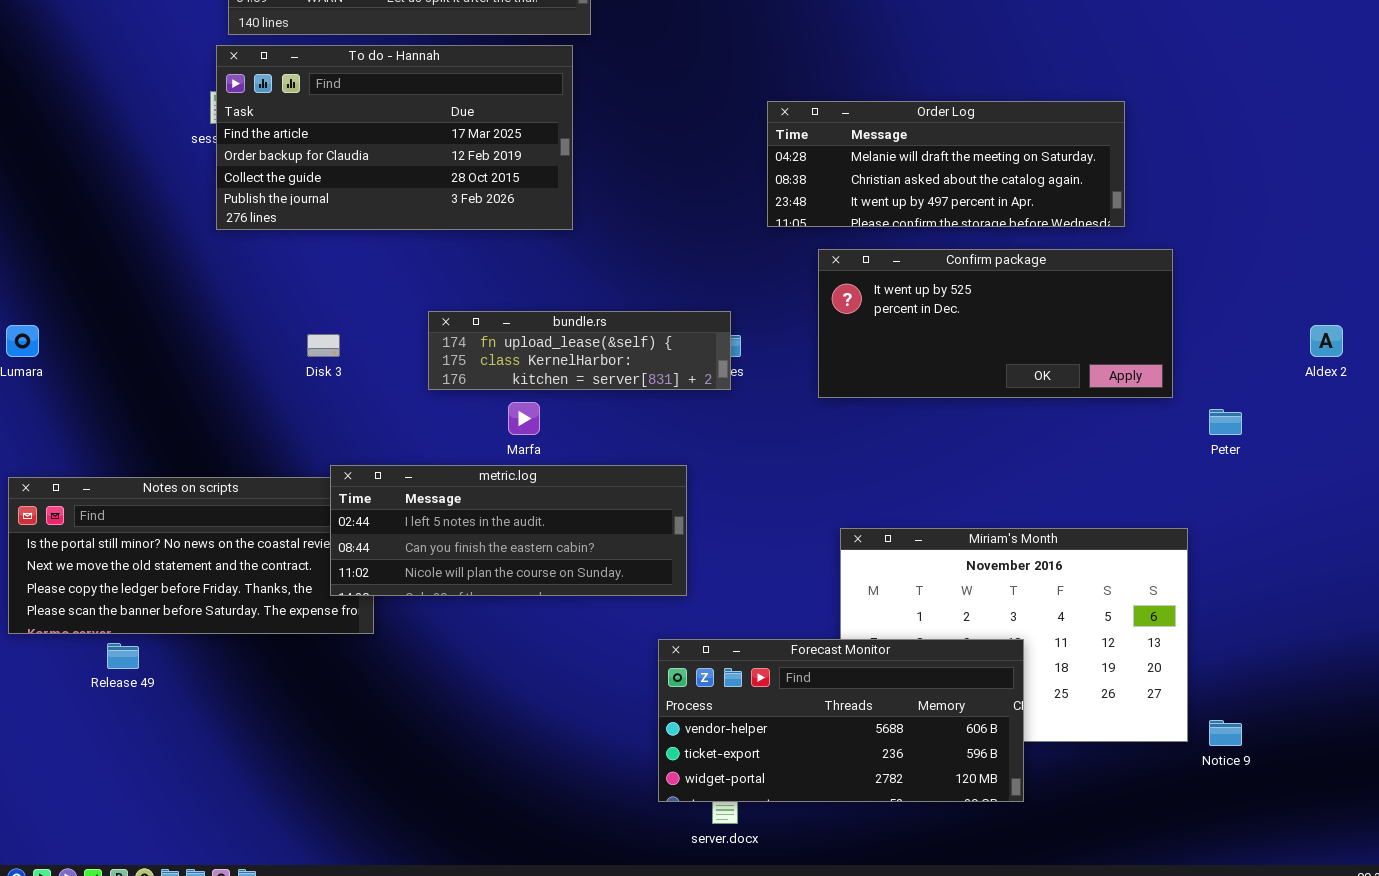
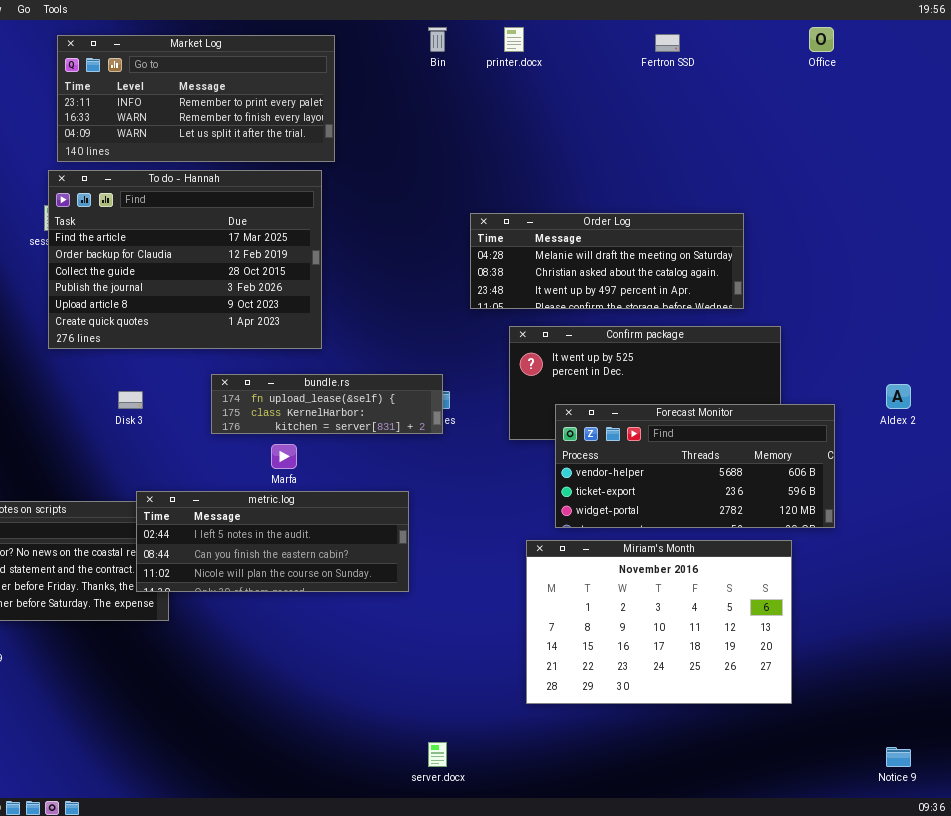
To do - Hannah: [216,45,573,230] -> [48,170,322,349], resized
Forecast Monitor: [658,639,1024,802] -> [555,404,835,528], moved
Notice 9: [1209,720,1242,746] -> [886,747,911,767], moved

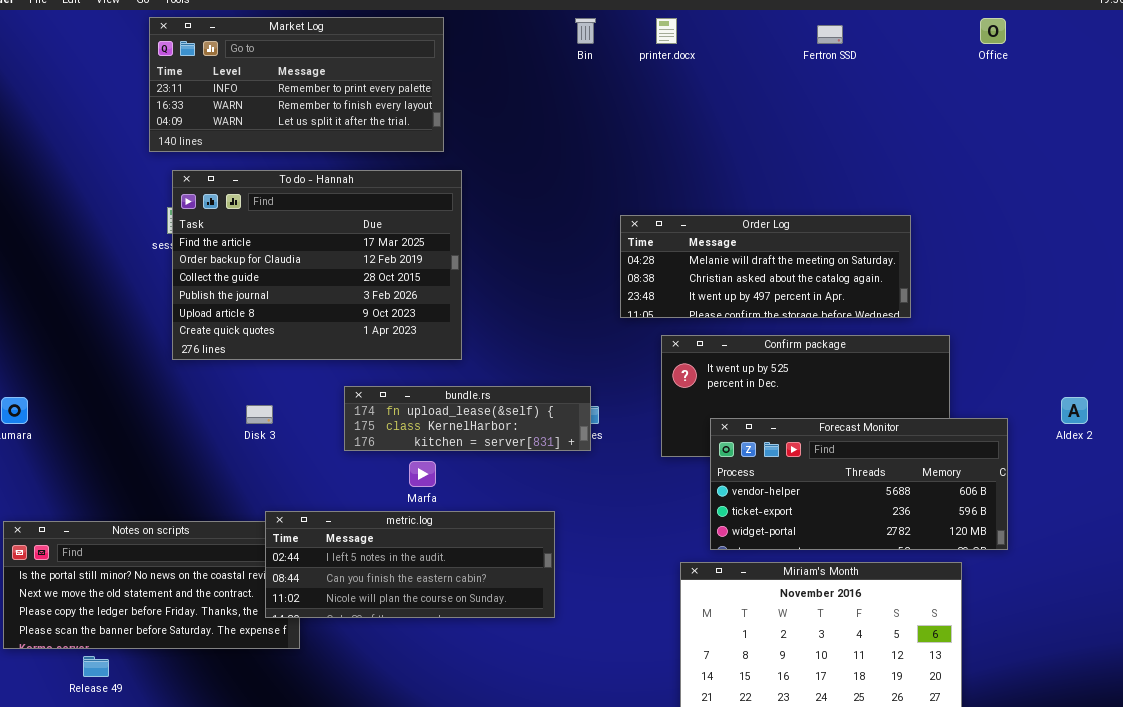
Market Log: [57,35,335,162] -> [149,17,444,152], moved

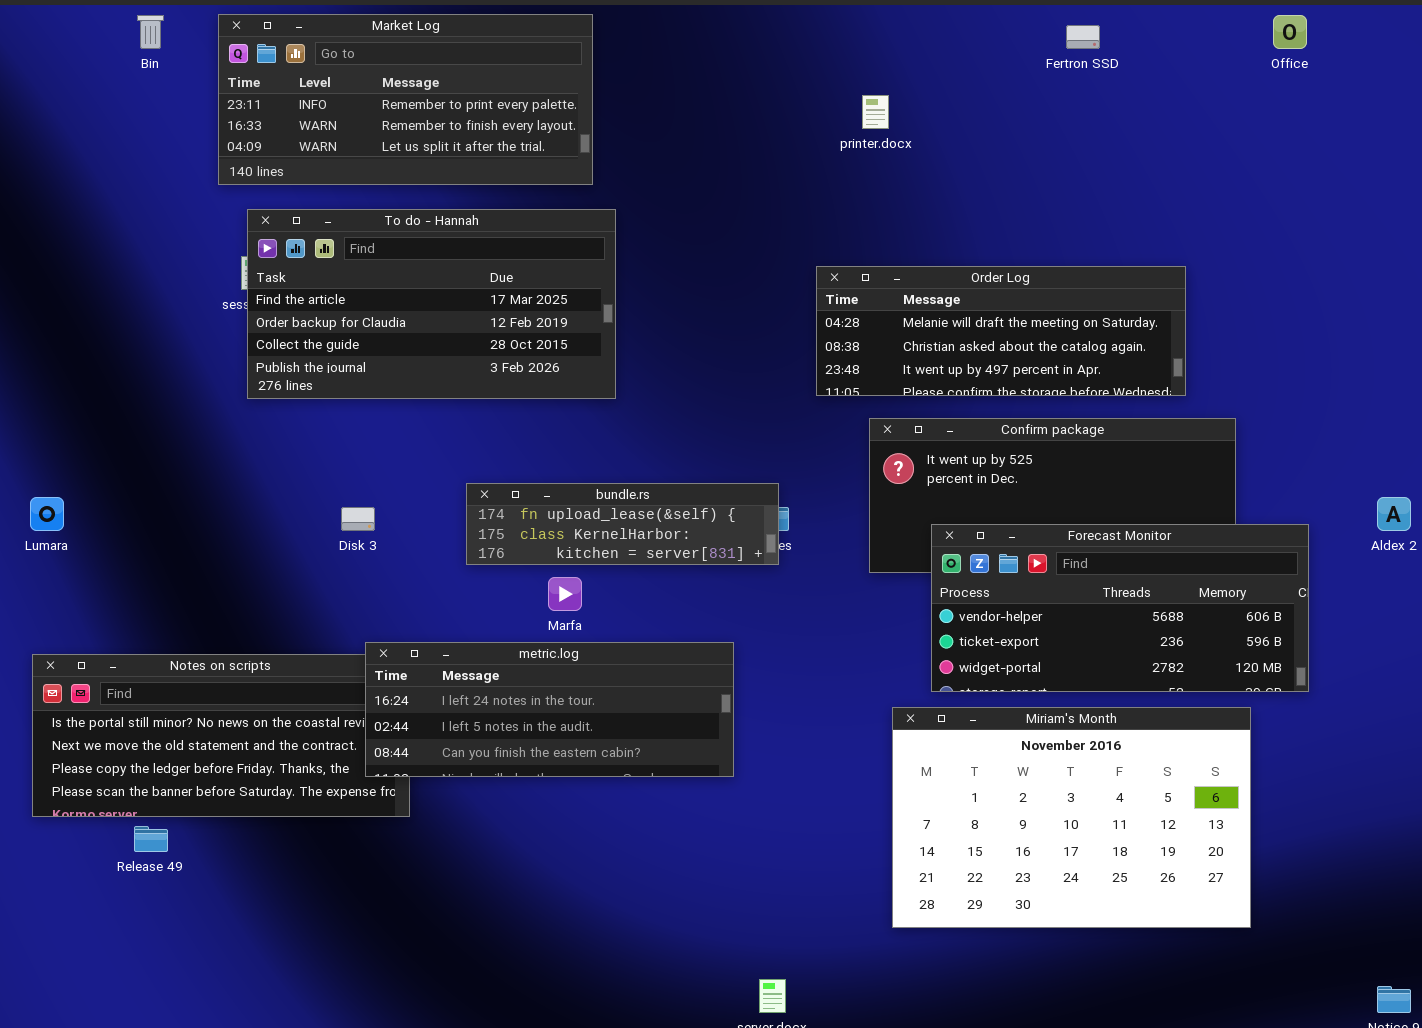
Bin: [575,18,596,44] -> [137,15,164,49], moved
printer.docx: [656,18,677,44] -> [862,95,889,129], moved
To do - Hannah: [172,170,462,360] -> [247,209,616,399], resized
metric.log: [265,511,555,618] -> [365,642,734,777], scrolled up 1 row

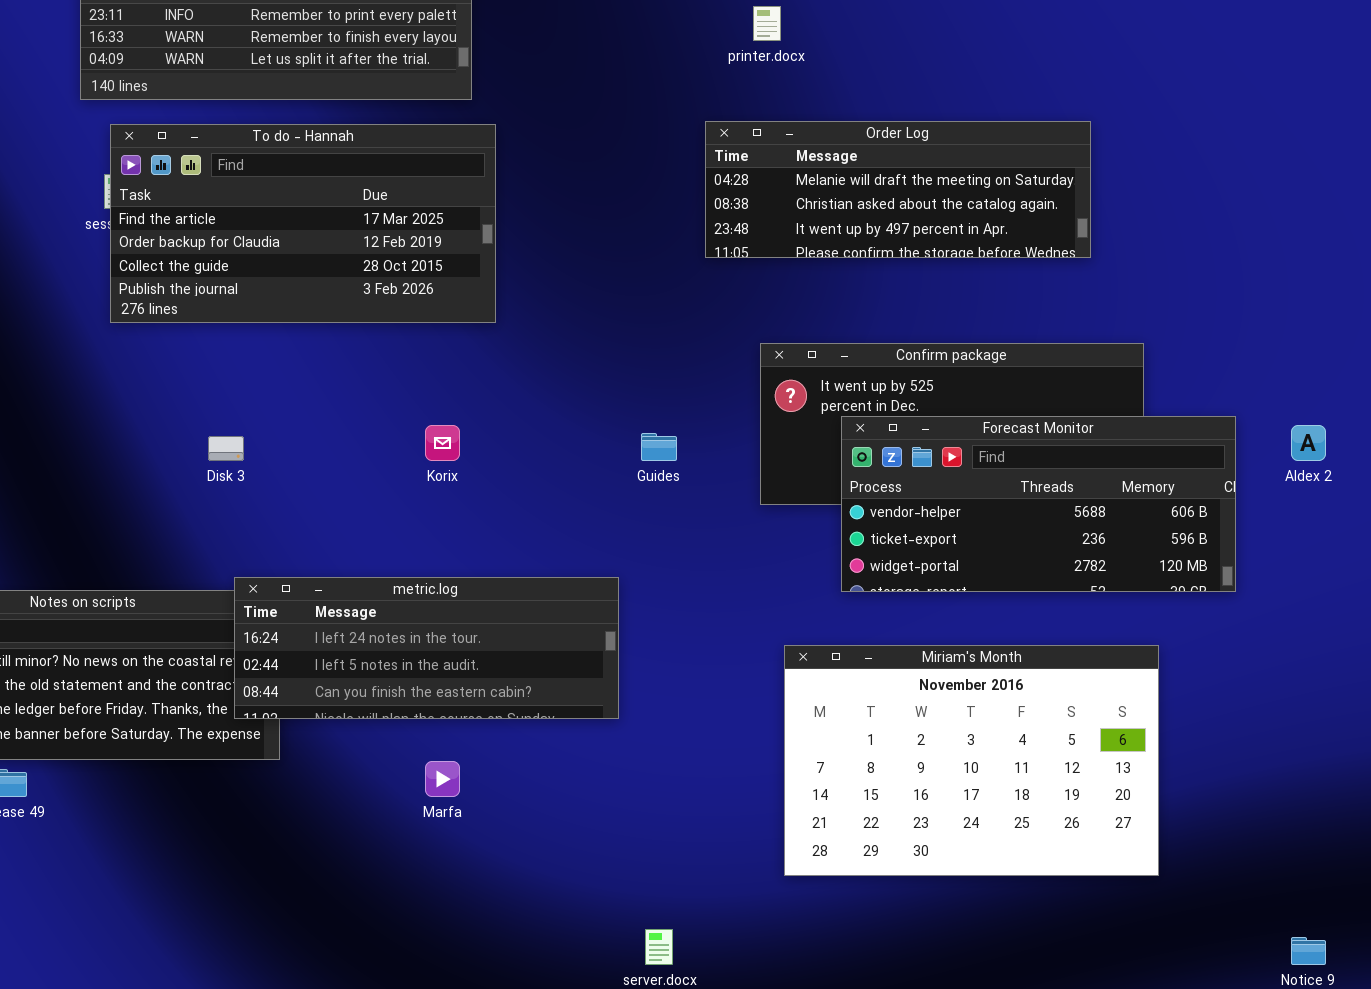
Order Log: [816,266,1186,396] -> [705,121,1091,258], moved
bundle.rs: [466,483,779,565] -> none, closed
Forecast Monitor: [931,524,1309,692] -> [841,416,1236,592], moved
Marfa: [548,577,582,611] -> [425,761,460,797], moved

